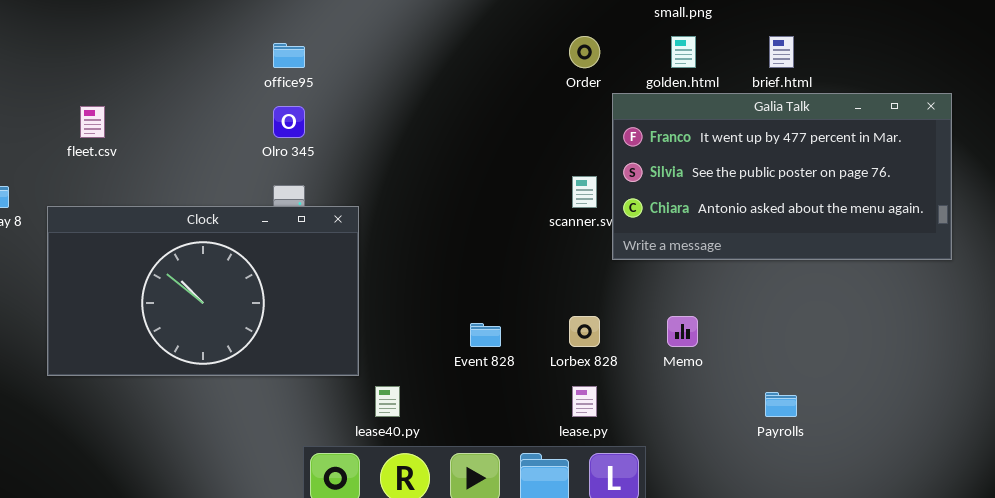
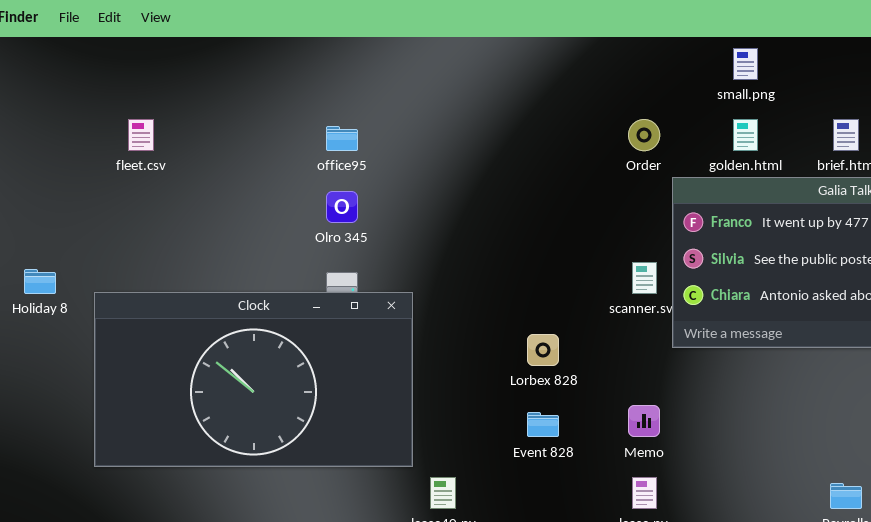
fleet.csv: [80,106,105,138] -> [128,119,154,151], moved
Lorbex 828: [569,316,600,347] -> [527,334,559,366], moved
Memo: [667,316,698,347] -> [628,405,660,437], moved

